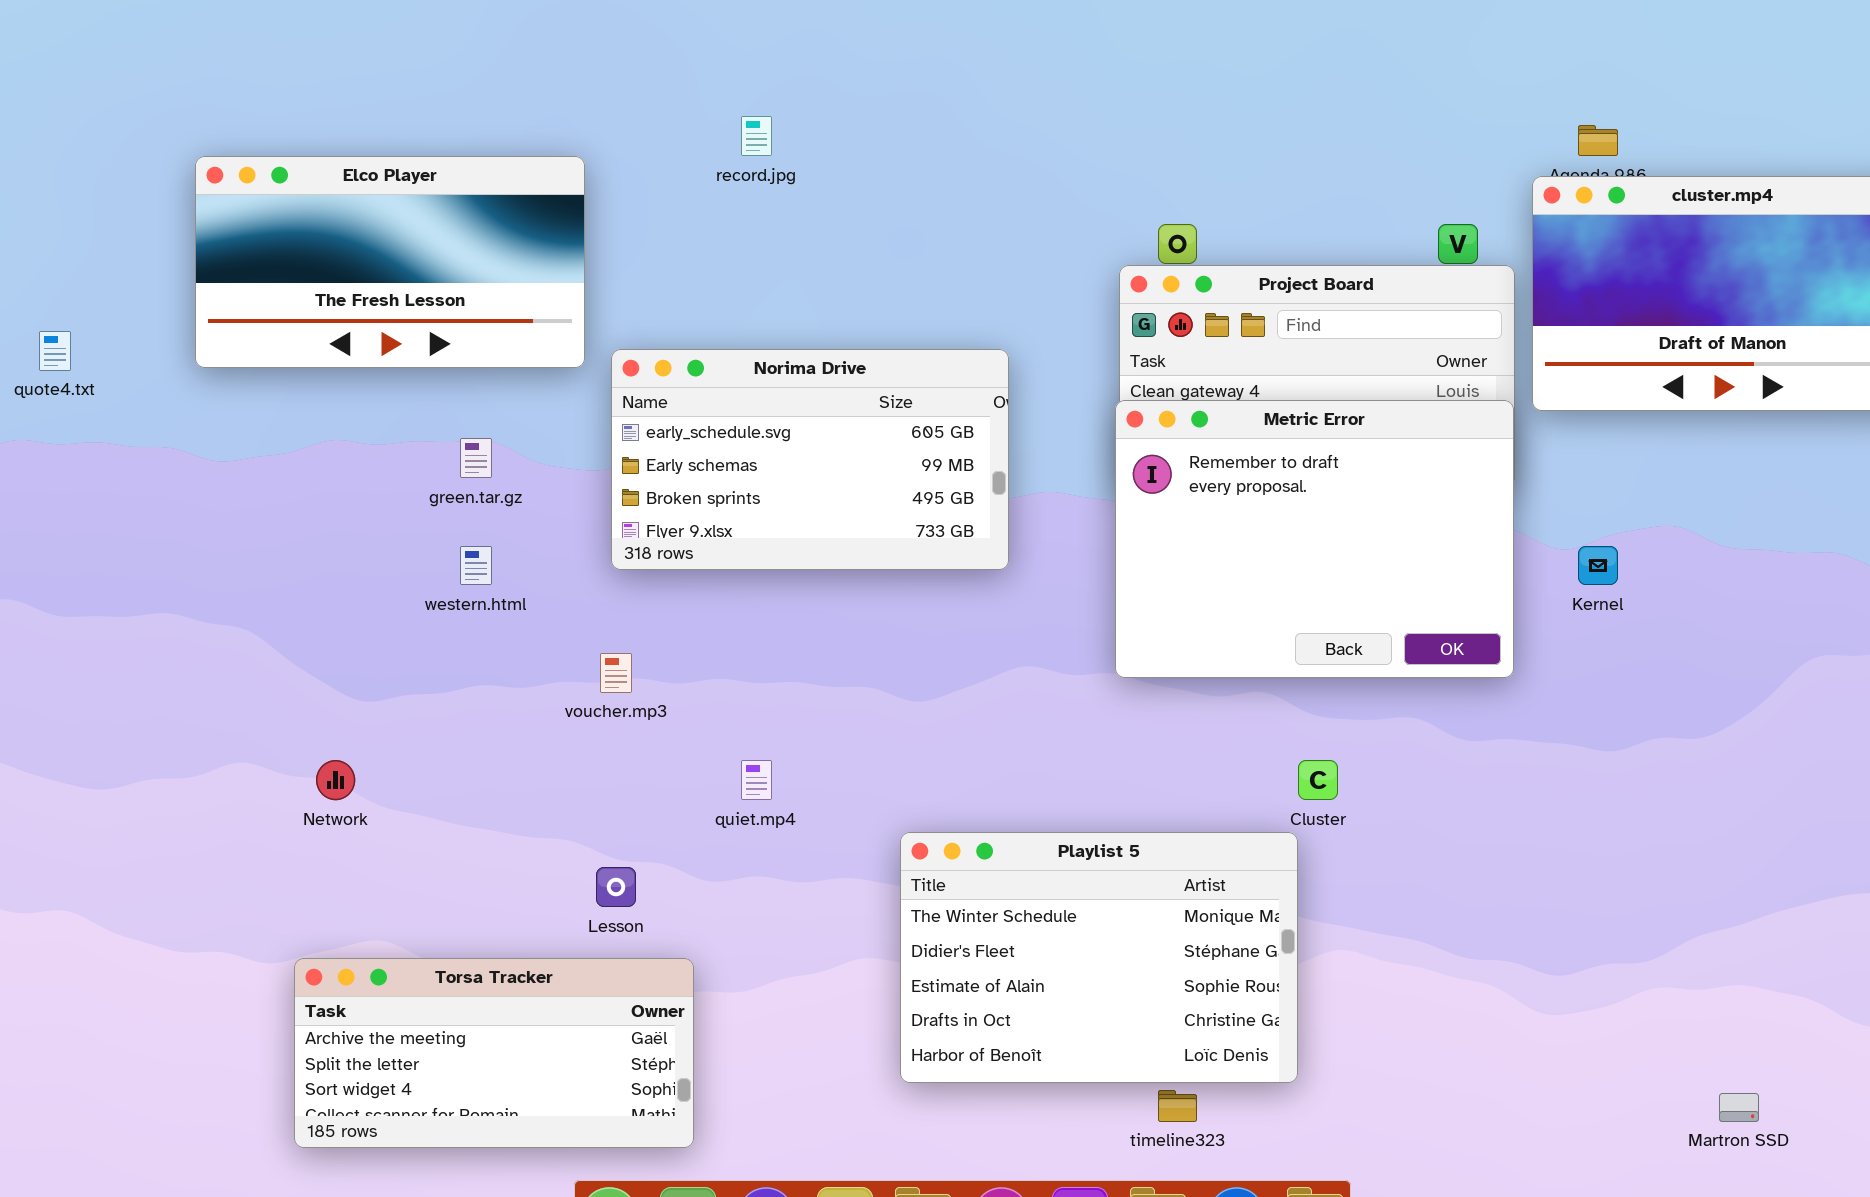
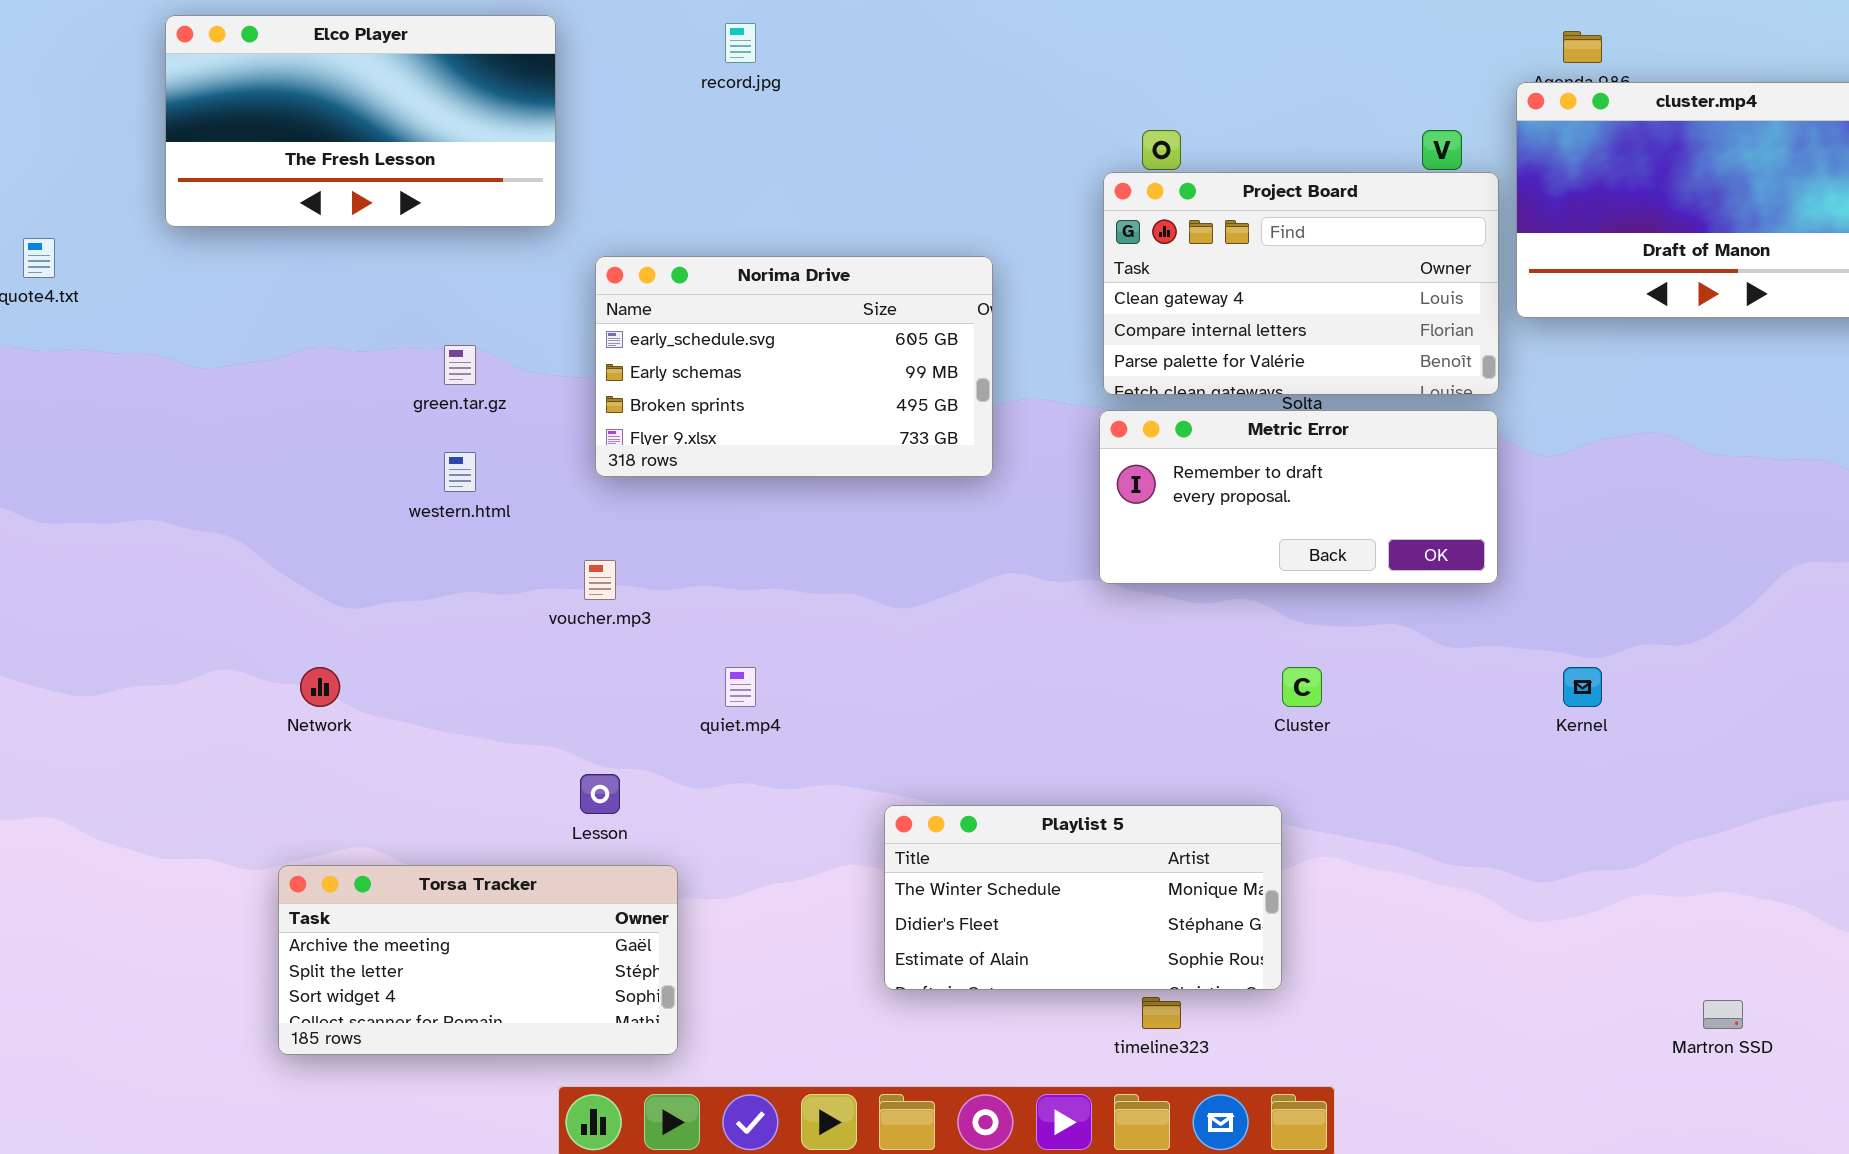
Elco Player: [195,156,585,368] -> [165,15,556,227], moved
Metric Error: [1115,400,1514,678] -> [1099,410,1498,584], resized
Kernel: [1578,546,1618,585] -> [1563,667,1602,707], moved
Playlist 5: [900,832,1298,1083] -> [884,805,1282,990], resized

